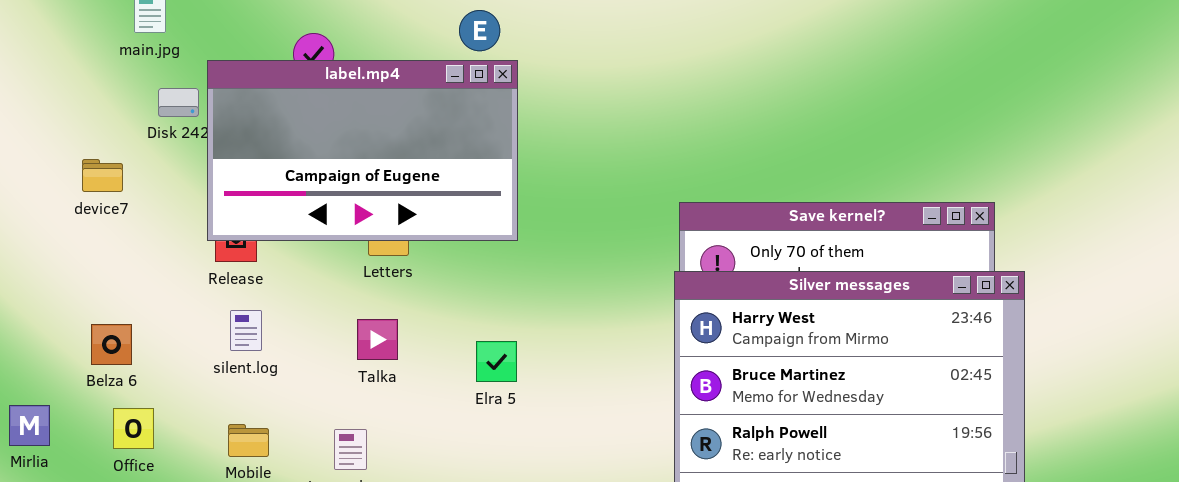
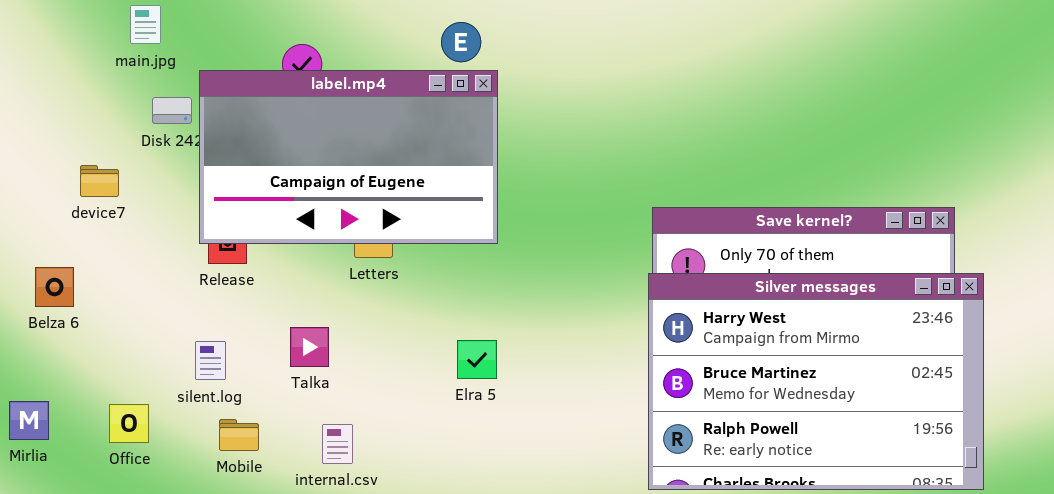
silent.log: [230,310,262,351] -> [195,341,226,380], moved
Talka: [357,319,398,360] -> [290,327,329,367], moved
Belza 6: [91,324,132,365] -> [35,267,74,307], moved

